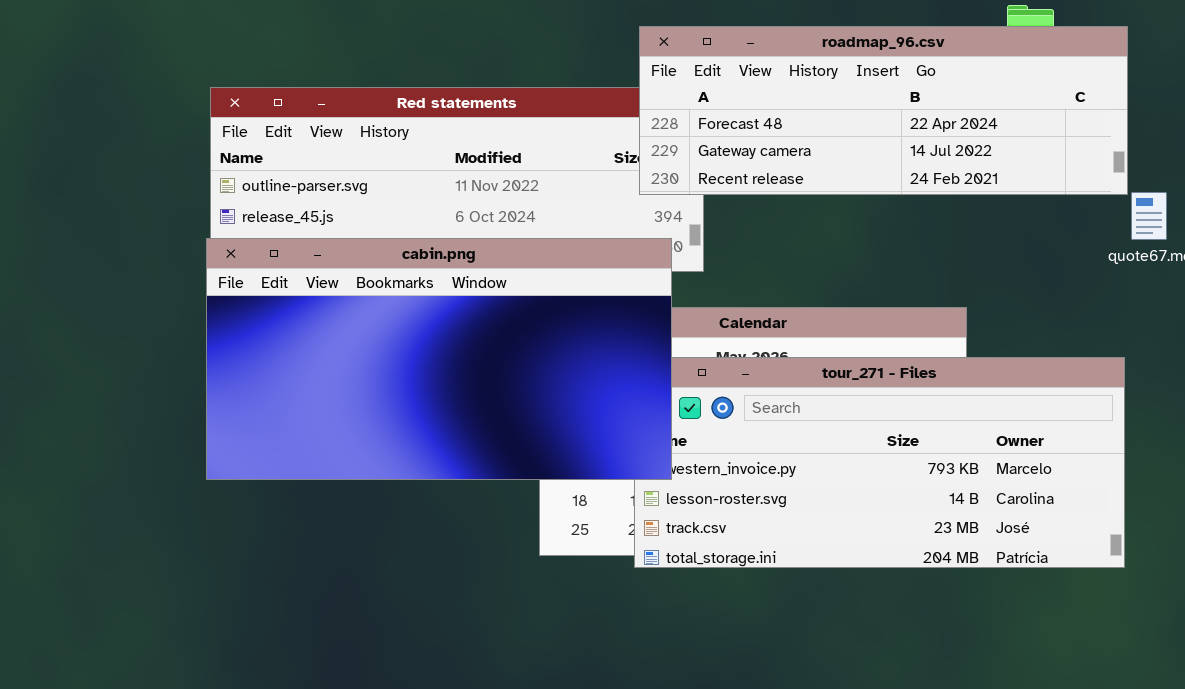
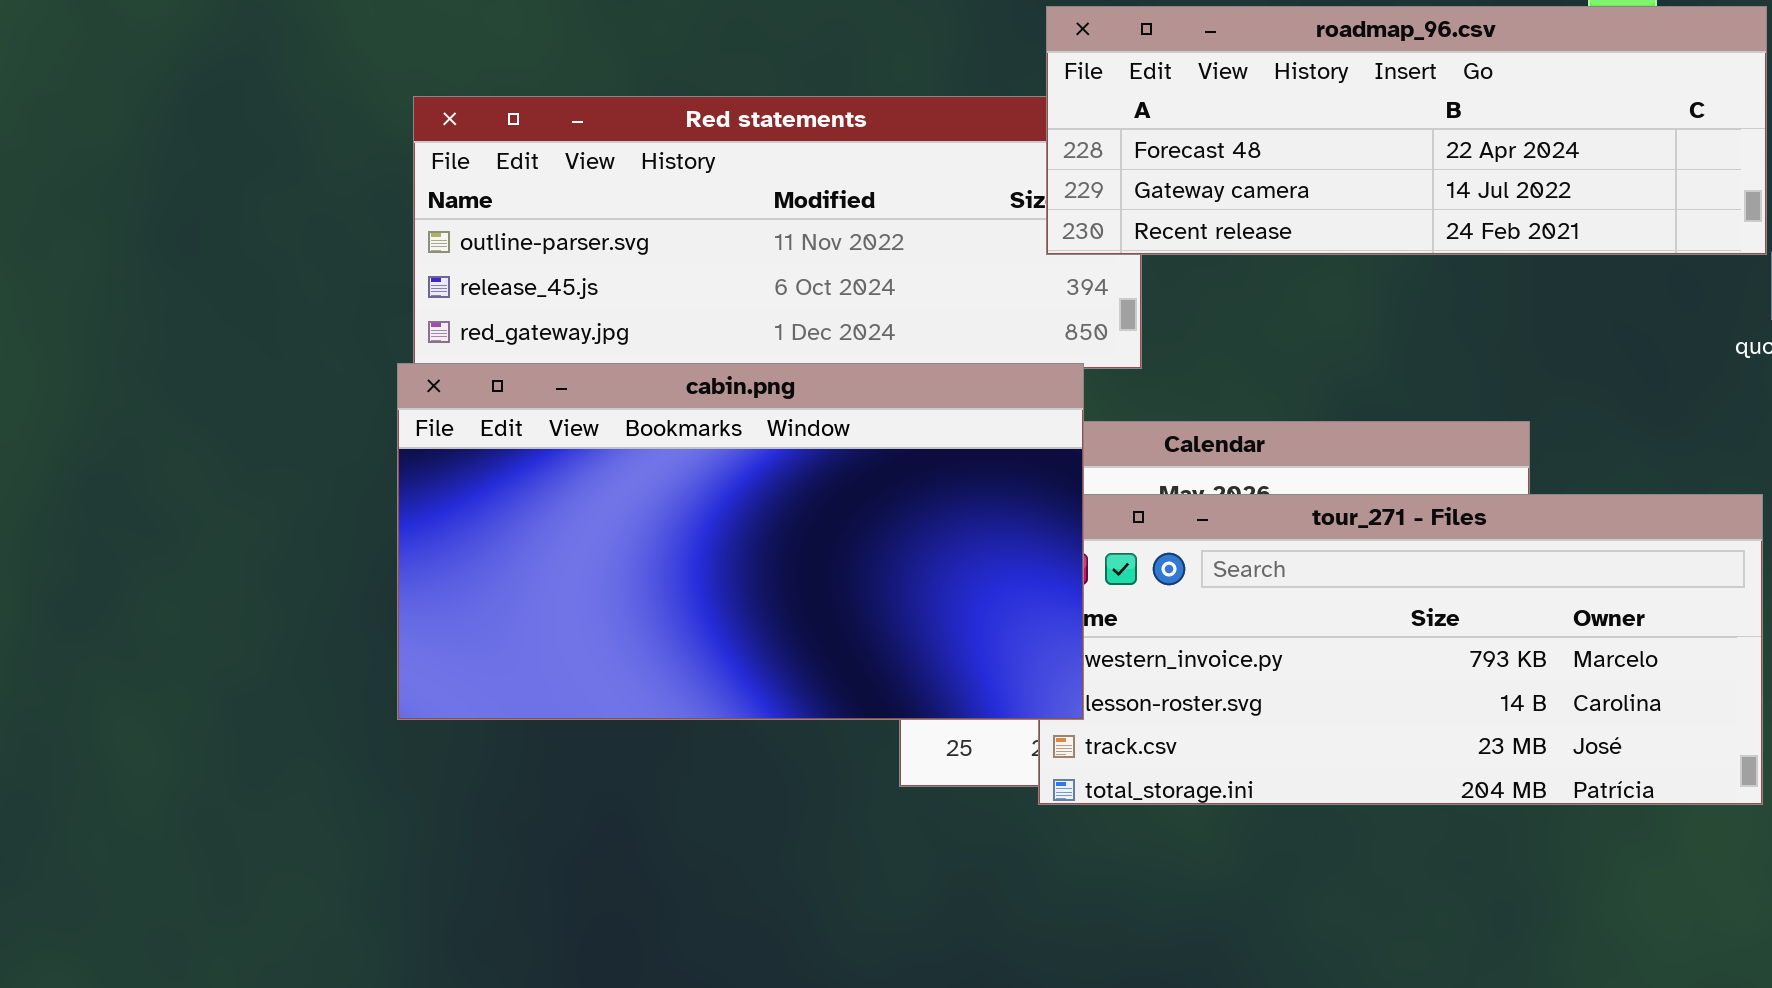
cabin.png: [206,238,672,480] -> [397,363,1084,720], moved

